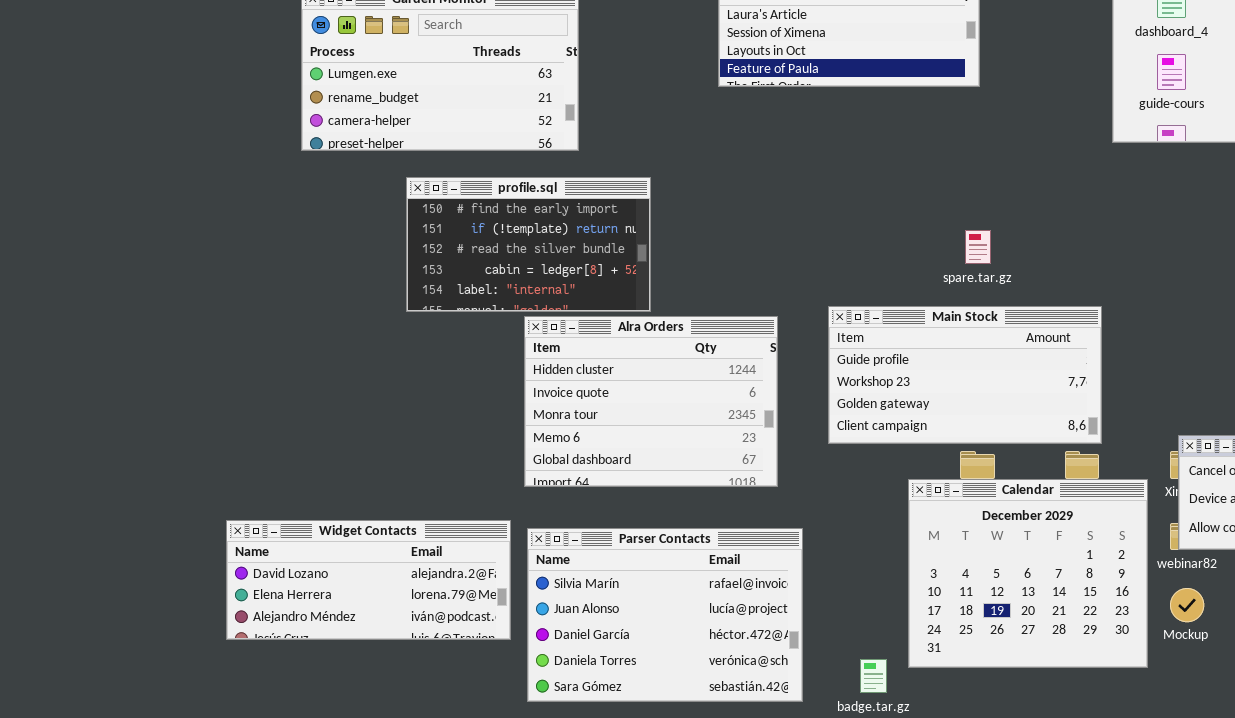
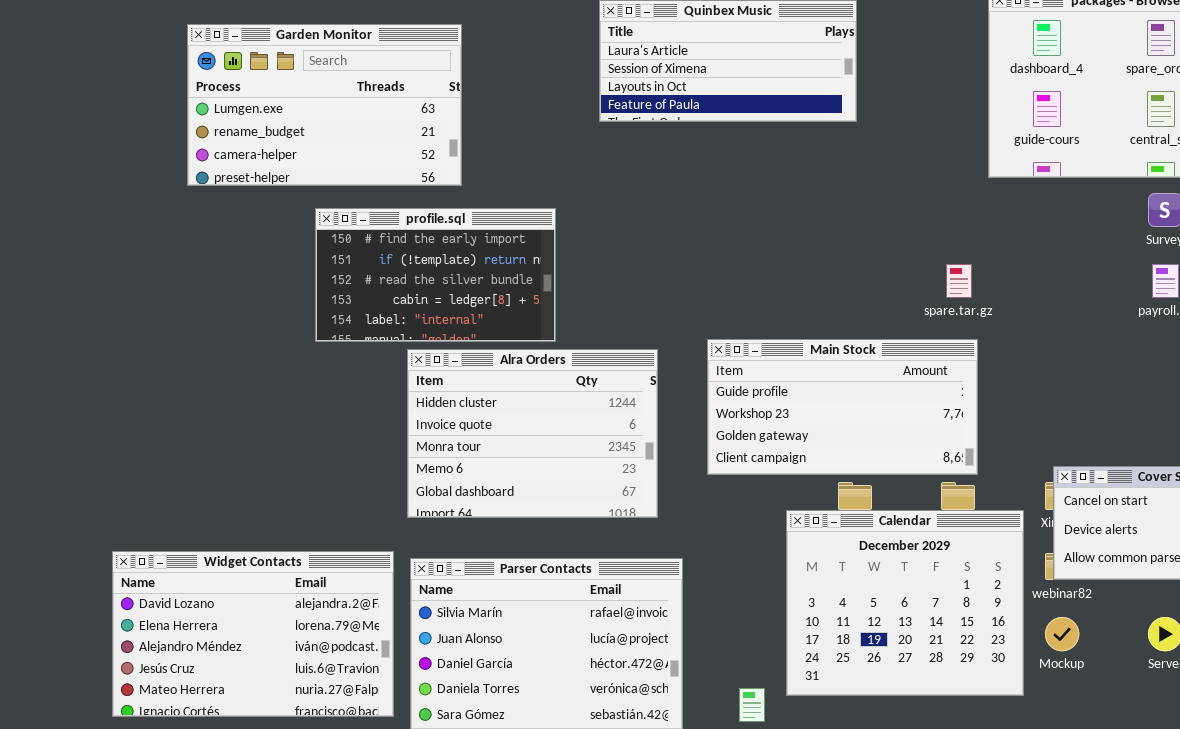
profile.sql: [406,177,651,312] -> [315,208,556,342], moved
spare.tar.gz: [965,230,991,264] -> [946,264,972,298], moved
Widget Contacts: [226,520,511,640] -> [112,551,394,717], resized

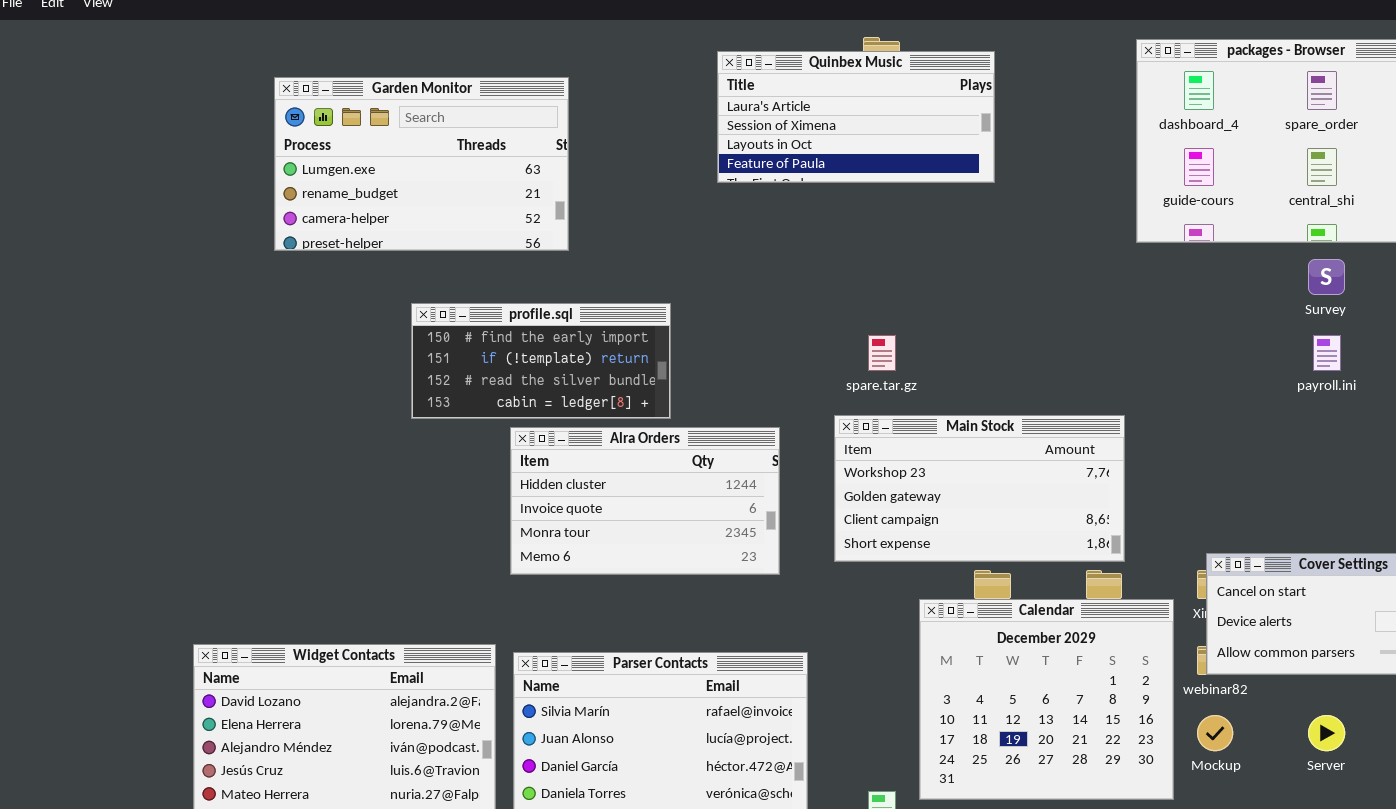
profile.sql: [315,208,556,342] -> [411,303,671,419], resized
spare.tar.gz: [946,264,972,298] -> [868,335,896,371], moved
Main Stock: [707,339,978,475] -> [834,415,1125,562], scrolled down 1 row
Alra Orders: [407,349,658,518] -> [510,427,780,575], resized

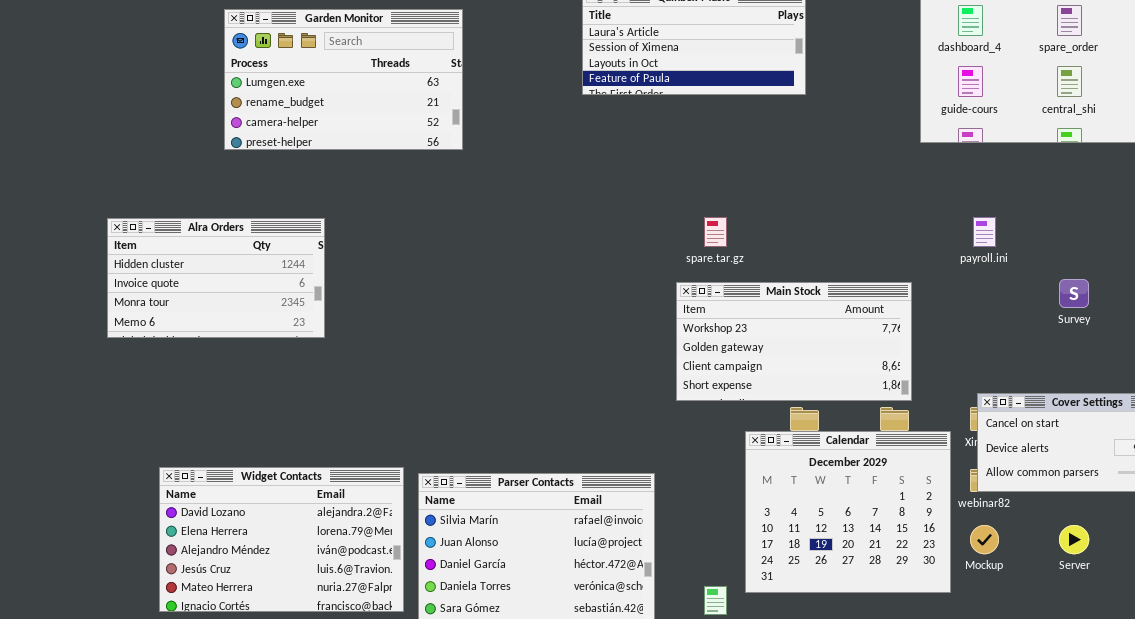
Survey: [1308,259,1345,295] -> [1059,279,1089,308], moved
profile.sql: [411,303,671,419] -> none, closed
payroll.ini: [1313,335,1341,371] -> [973,217,996,247], moved
Alra Orders: [510,427,780,575] -> [107,218,325,338], moved

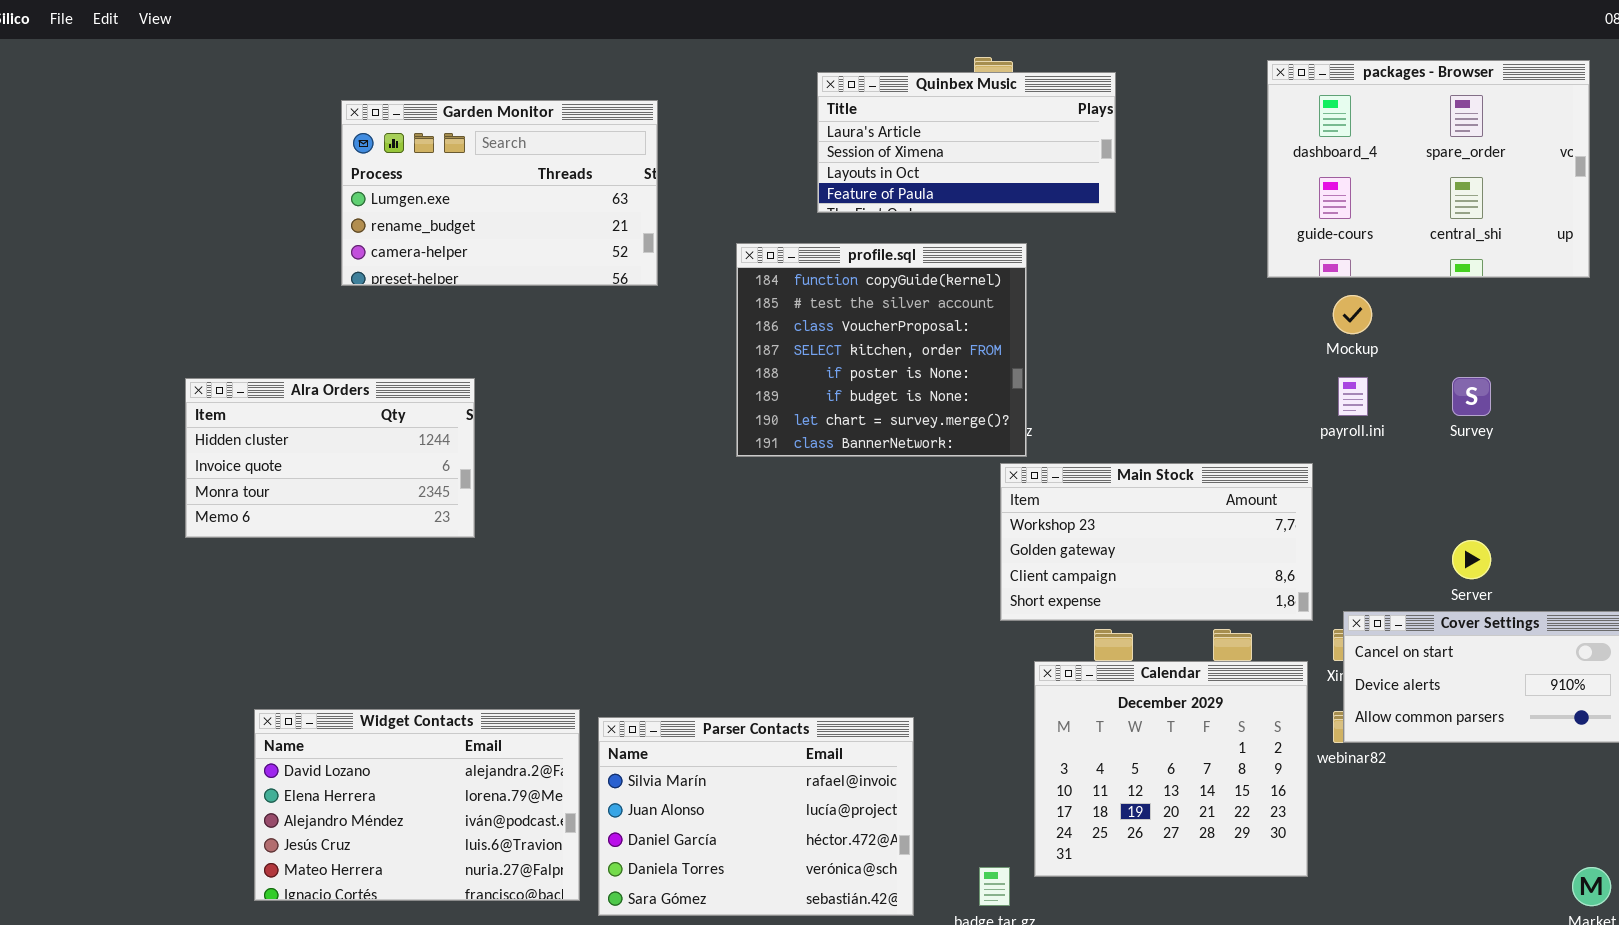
profile.sql: none -> [736,243,1027,457], opened
Survey: [1059,279,1089,308] -> [1452,377,1491,416], moved
Main Stock: [676,282,912,401] -> [1000,463,1313,621], moved
Mockup: [970,525,999,554] -> [1333,295,1372,334], moved
Server: [1059,525,1089,554] -> [1452,540,1491,579], moved

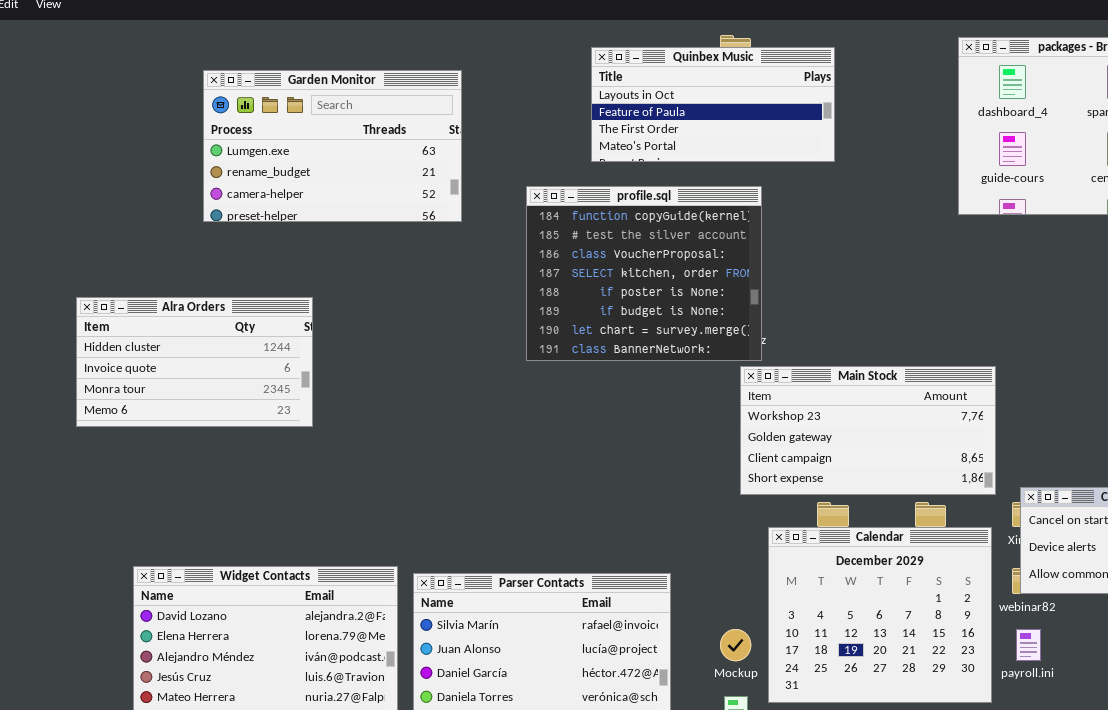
Quinbex Music: [817,72,1116,213] -> [591,47,835,162], scrolled down 2 rows
Mockup: [1333,295,1372,334] -> [720,629,751,661], moved
payroll.ini: [1338,377,1368,416] -> [1016,629,1041,661], moved

